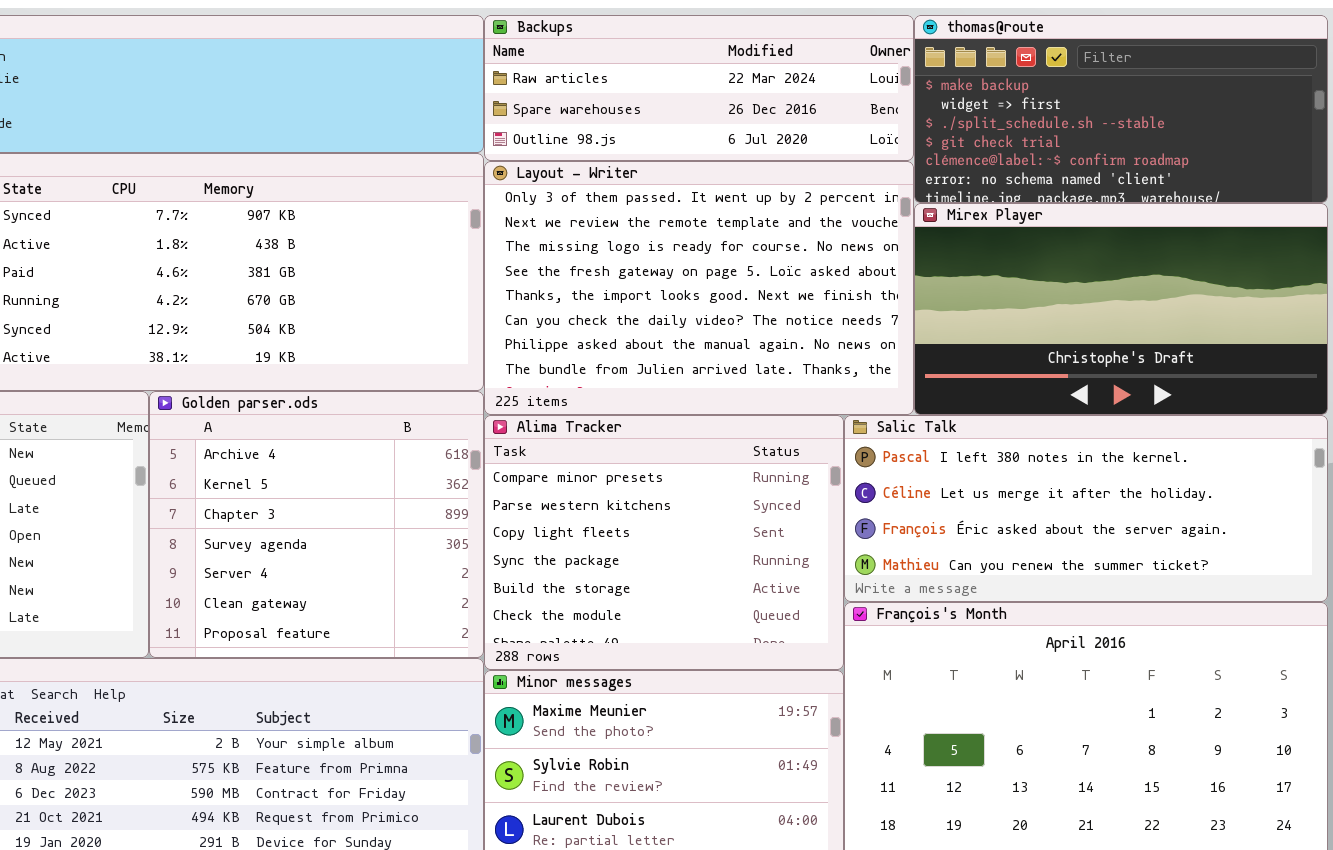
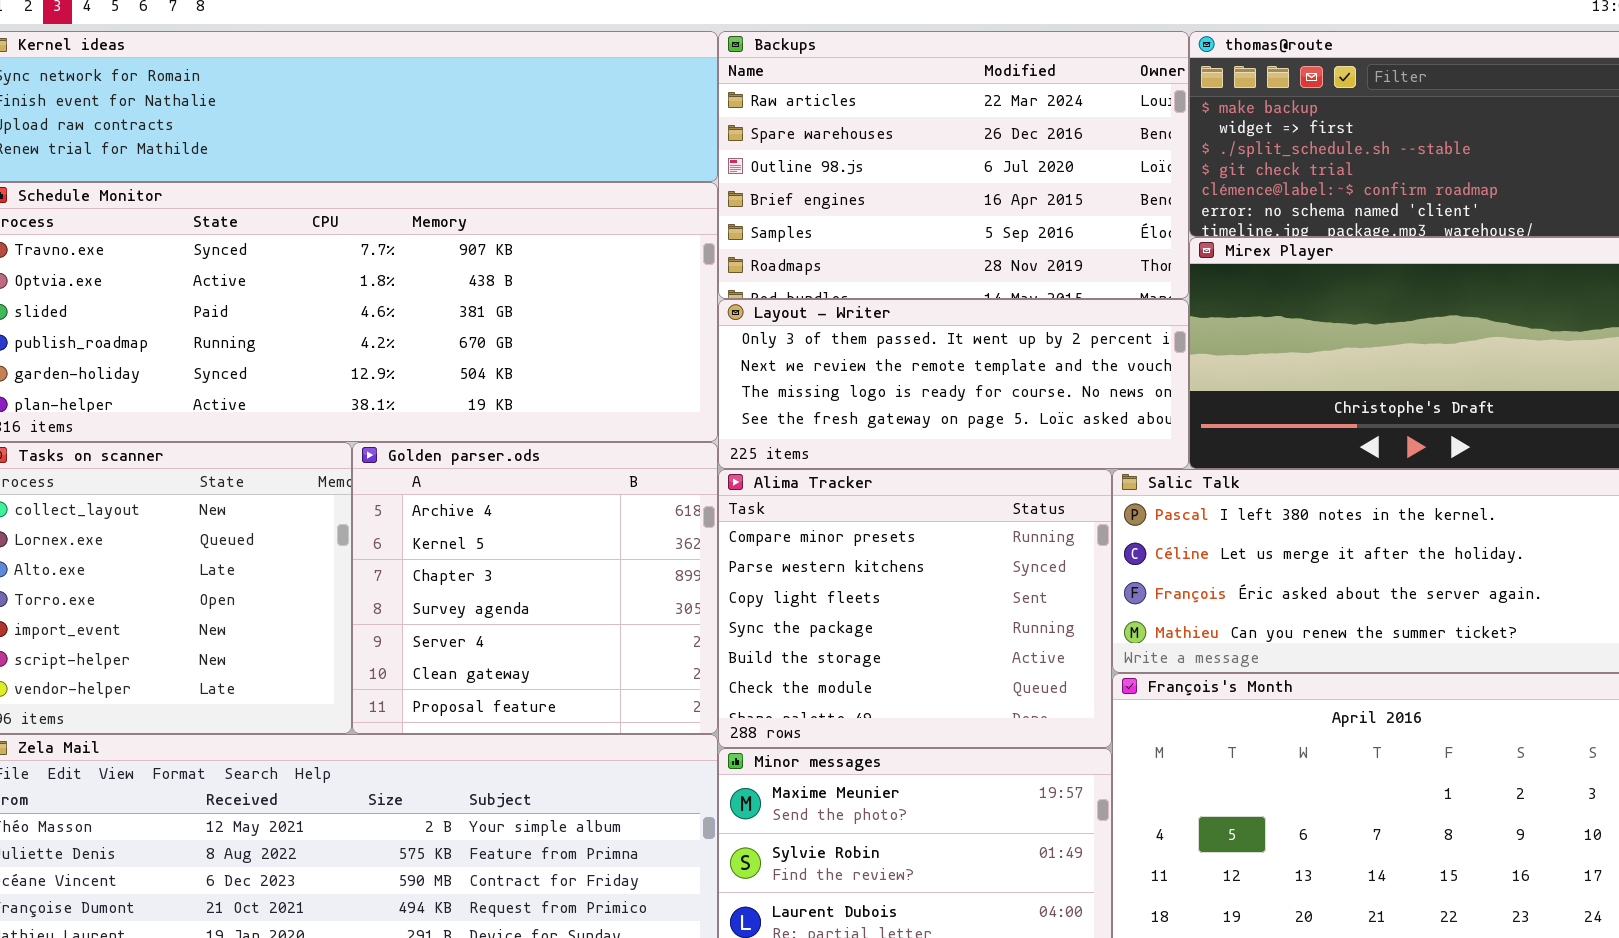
Backups: [484,15,914,161] -> [718,31,1189,299], resized
Layout - Writer: [484,161,914,415] -> [718,299,1189,469], resized

